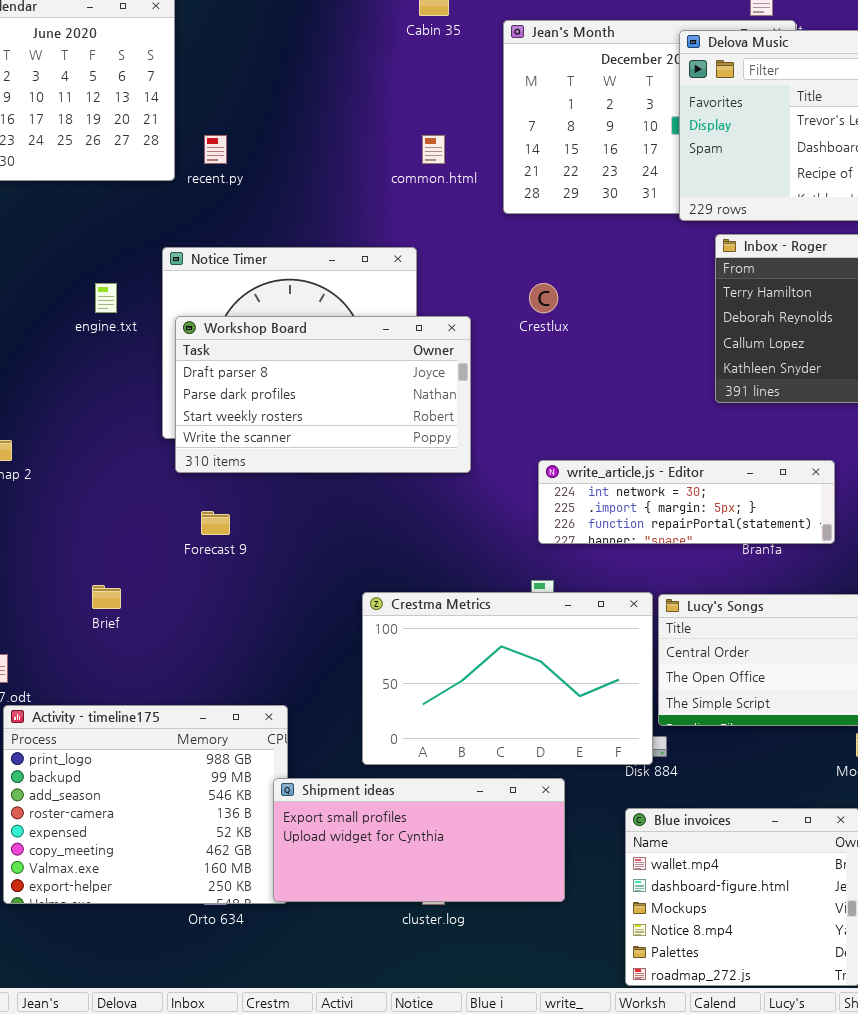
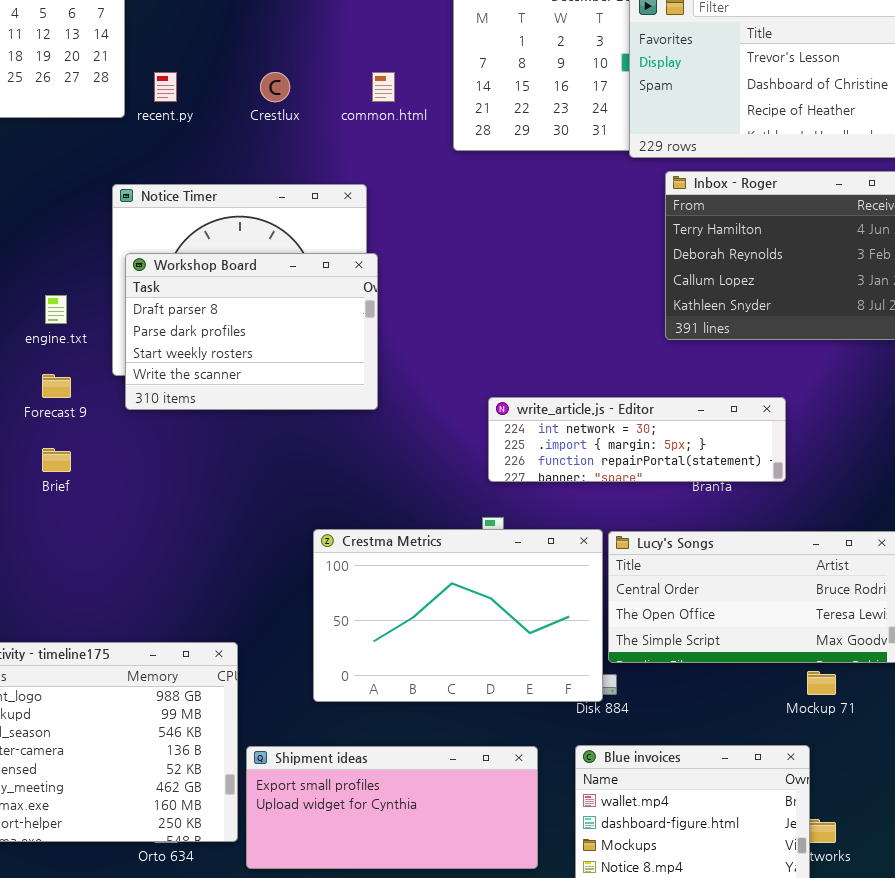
engine.txt: [95,283,117,313] -> [45,295,67,324], moved
Crestlux: [529,283,558,313] -> [260,72,290,102], moved
Workshop Board: [175,316,471,473] -> [125,253,378,410], resized
Forecast 9: [201,511,230,535] -> [42,374,71,398], moved
Brief: [92,585,121,609] -> [42,448,71,472], moved
Shipment ideas: [273,778,565,902] -> [246,746,538,869], moved

